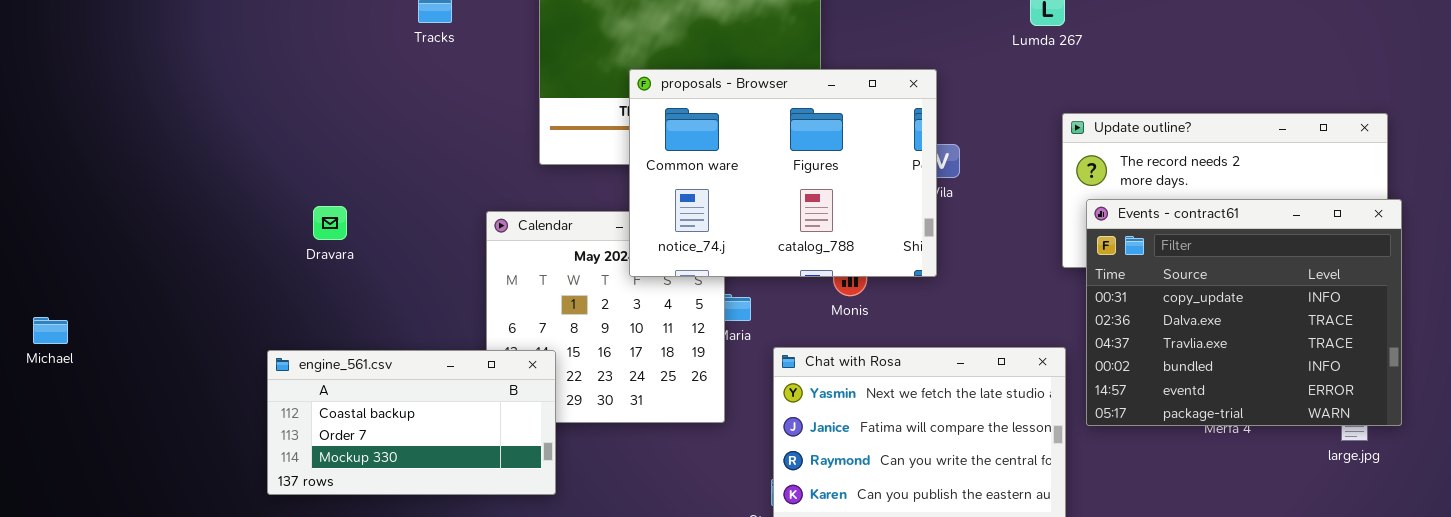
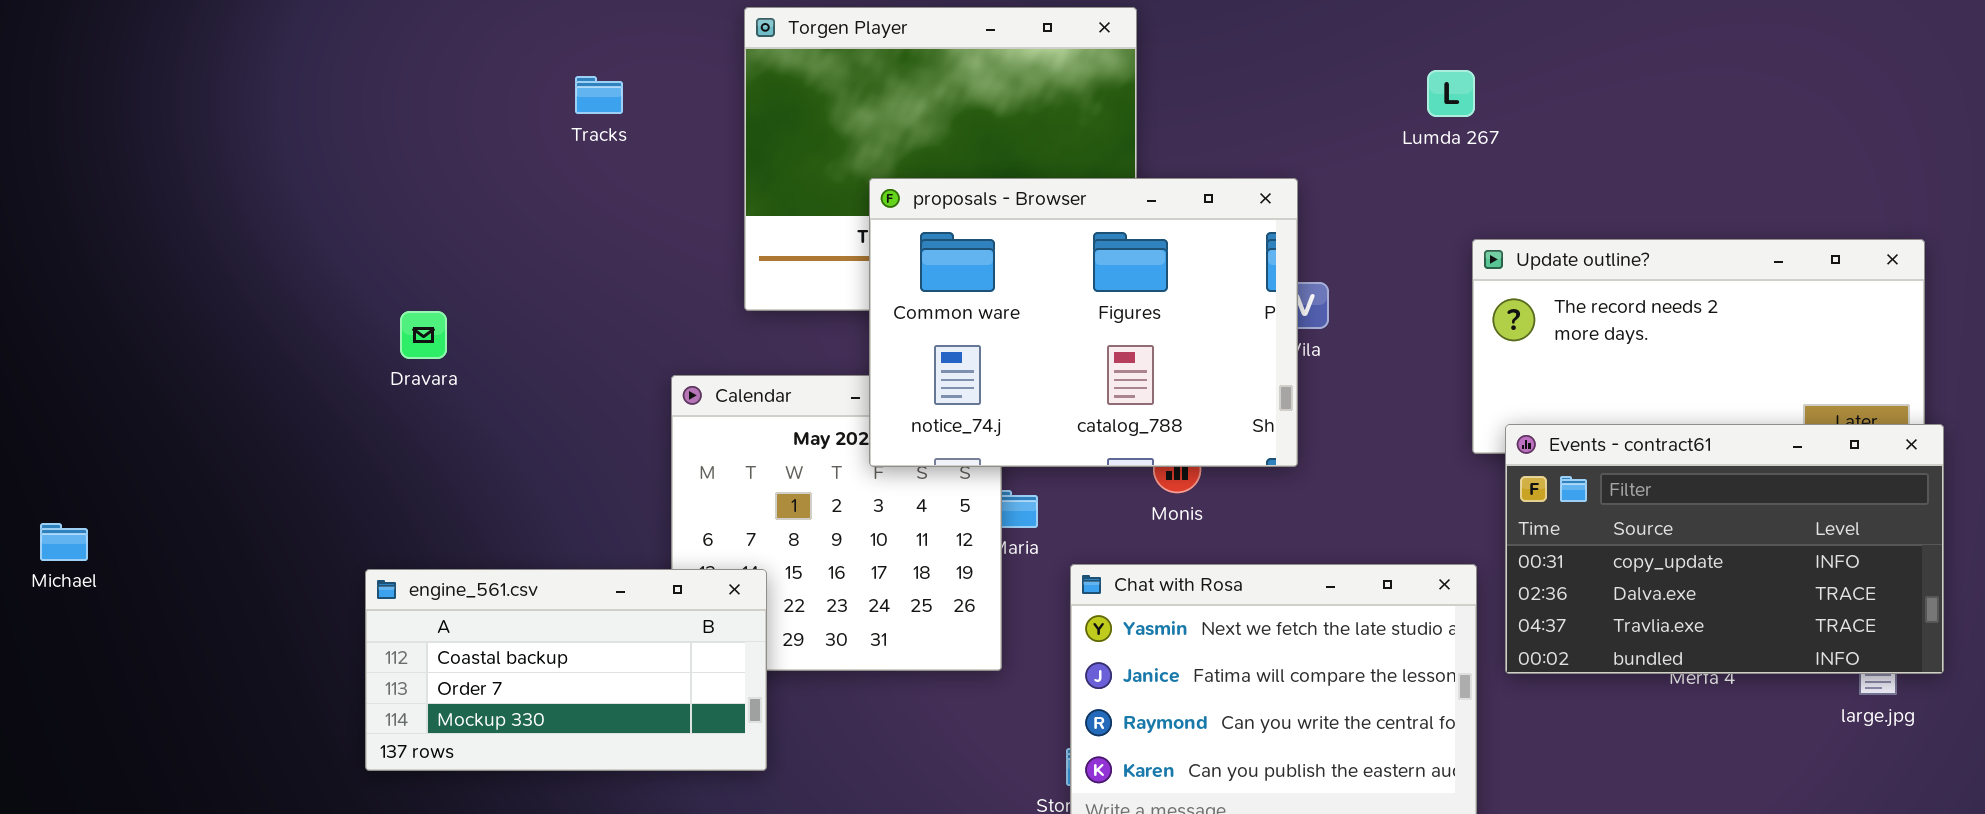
Events - contract61: [1086,199,1402,426] -> [1505,424,1944,674], resized
Dravara: [313,206,347,240] -> [400,311,447,359], moved

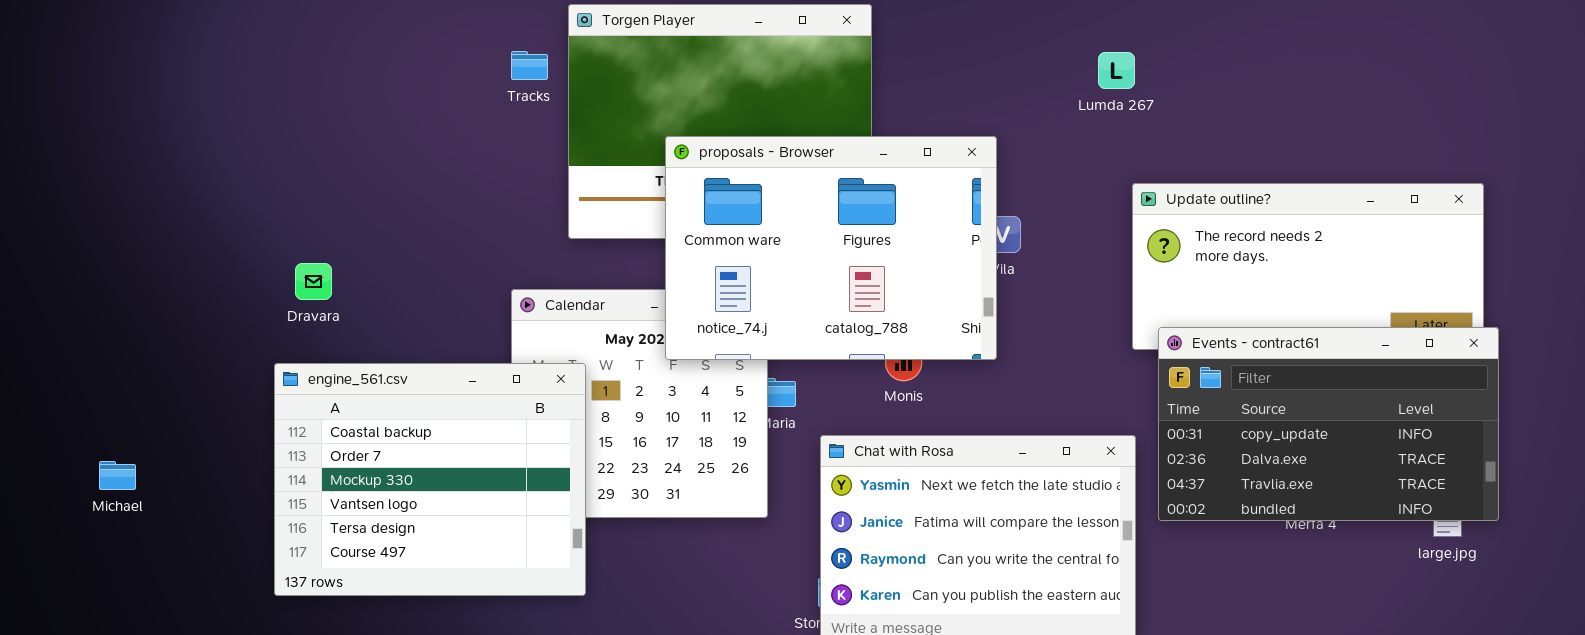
Tracks: [575,76,623,114] -> [511,51,548,80], moved
Dravara: [400,311,447,359] -> [295,263,332,300], moved
Michael: [40,523,88,561] -> [99,461,136,490], moved
engine_561.csv: [365,569,767,771] -> [274,363,586,596], resized

